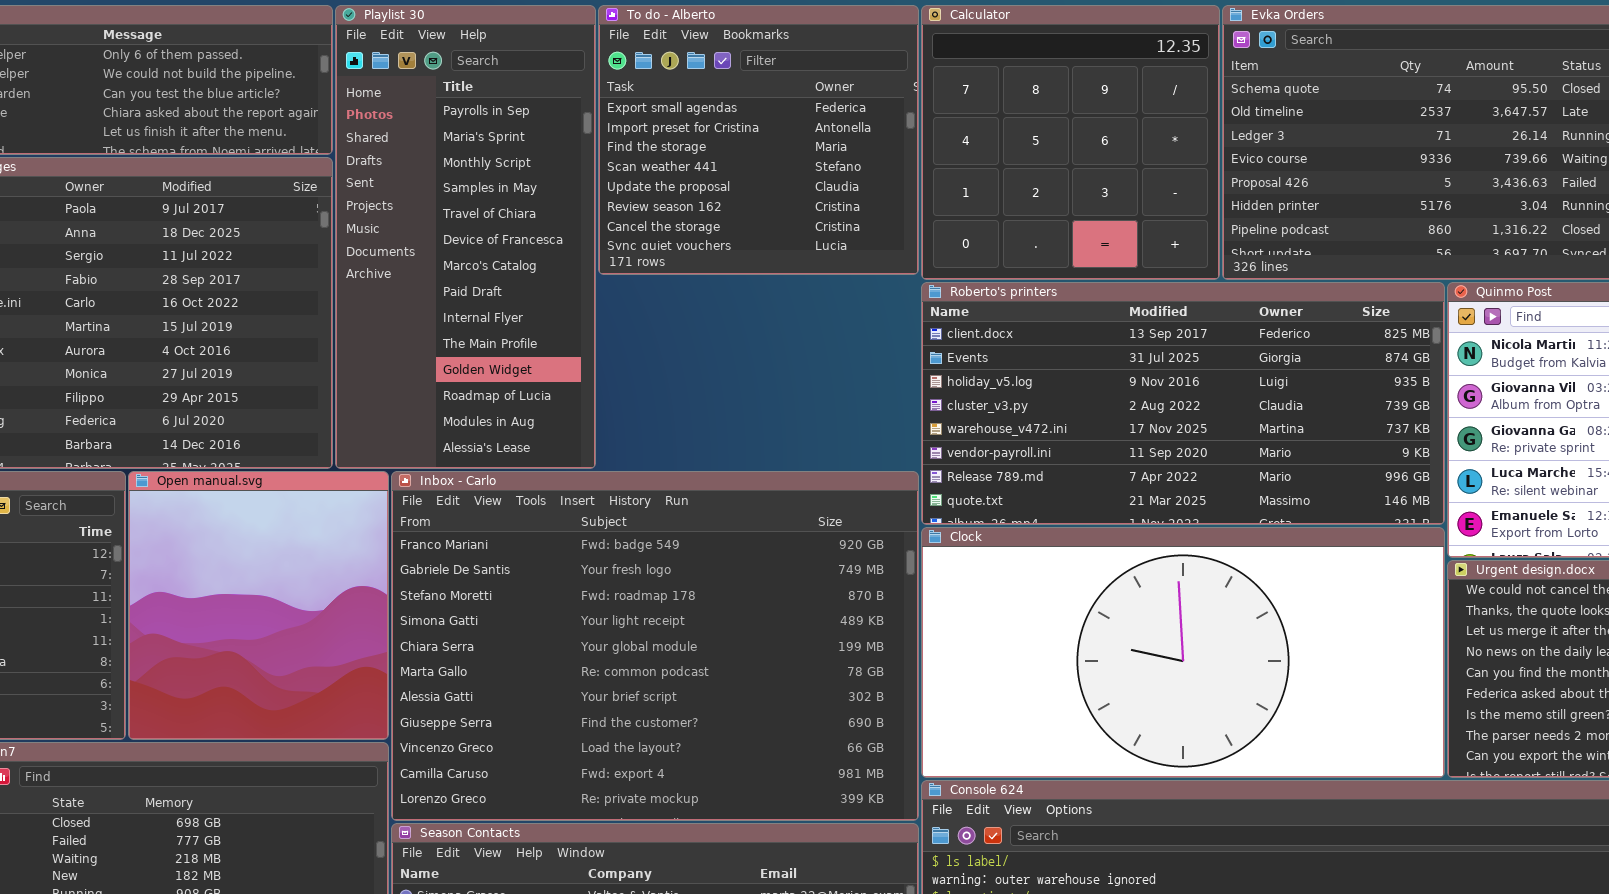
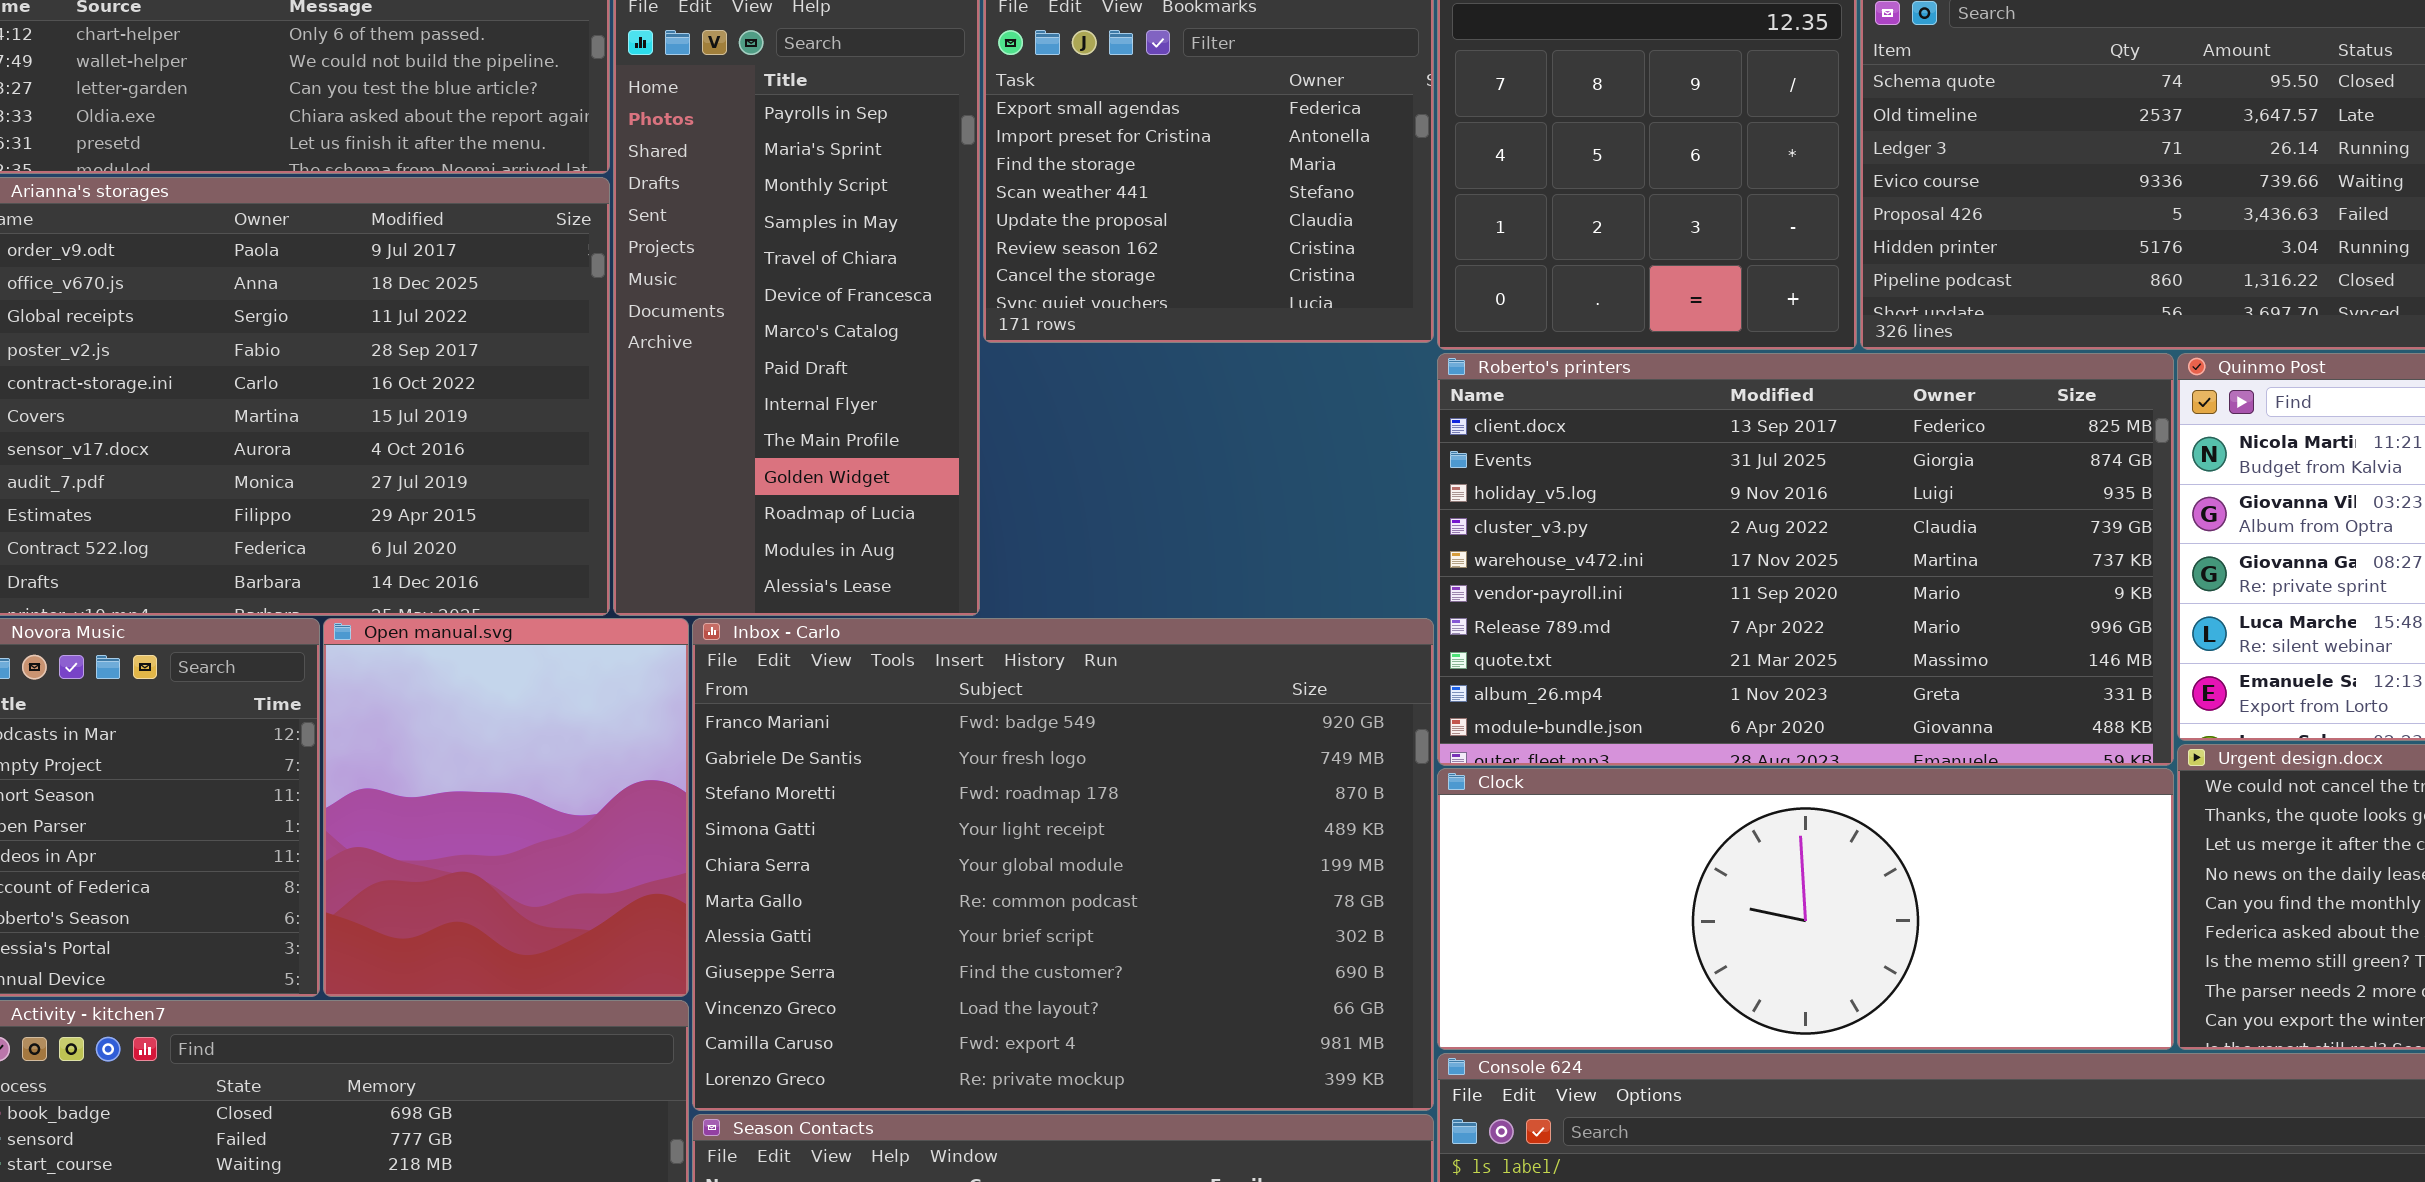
Roberto's printers: [921,282,1445,525] -> [1437,353,2174,766], resized
Clock: [921,527,1445,778] -> [1437,768,2174,1050], resized

